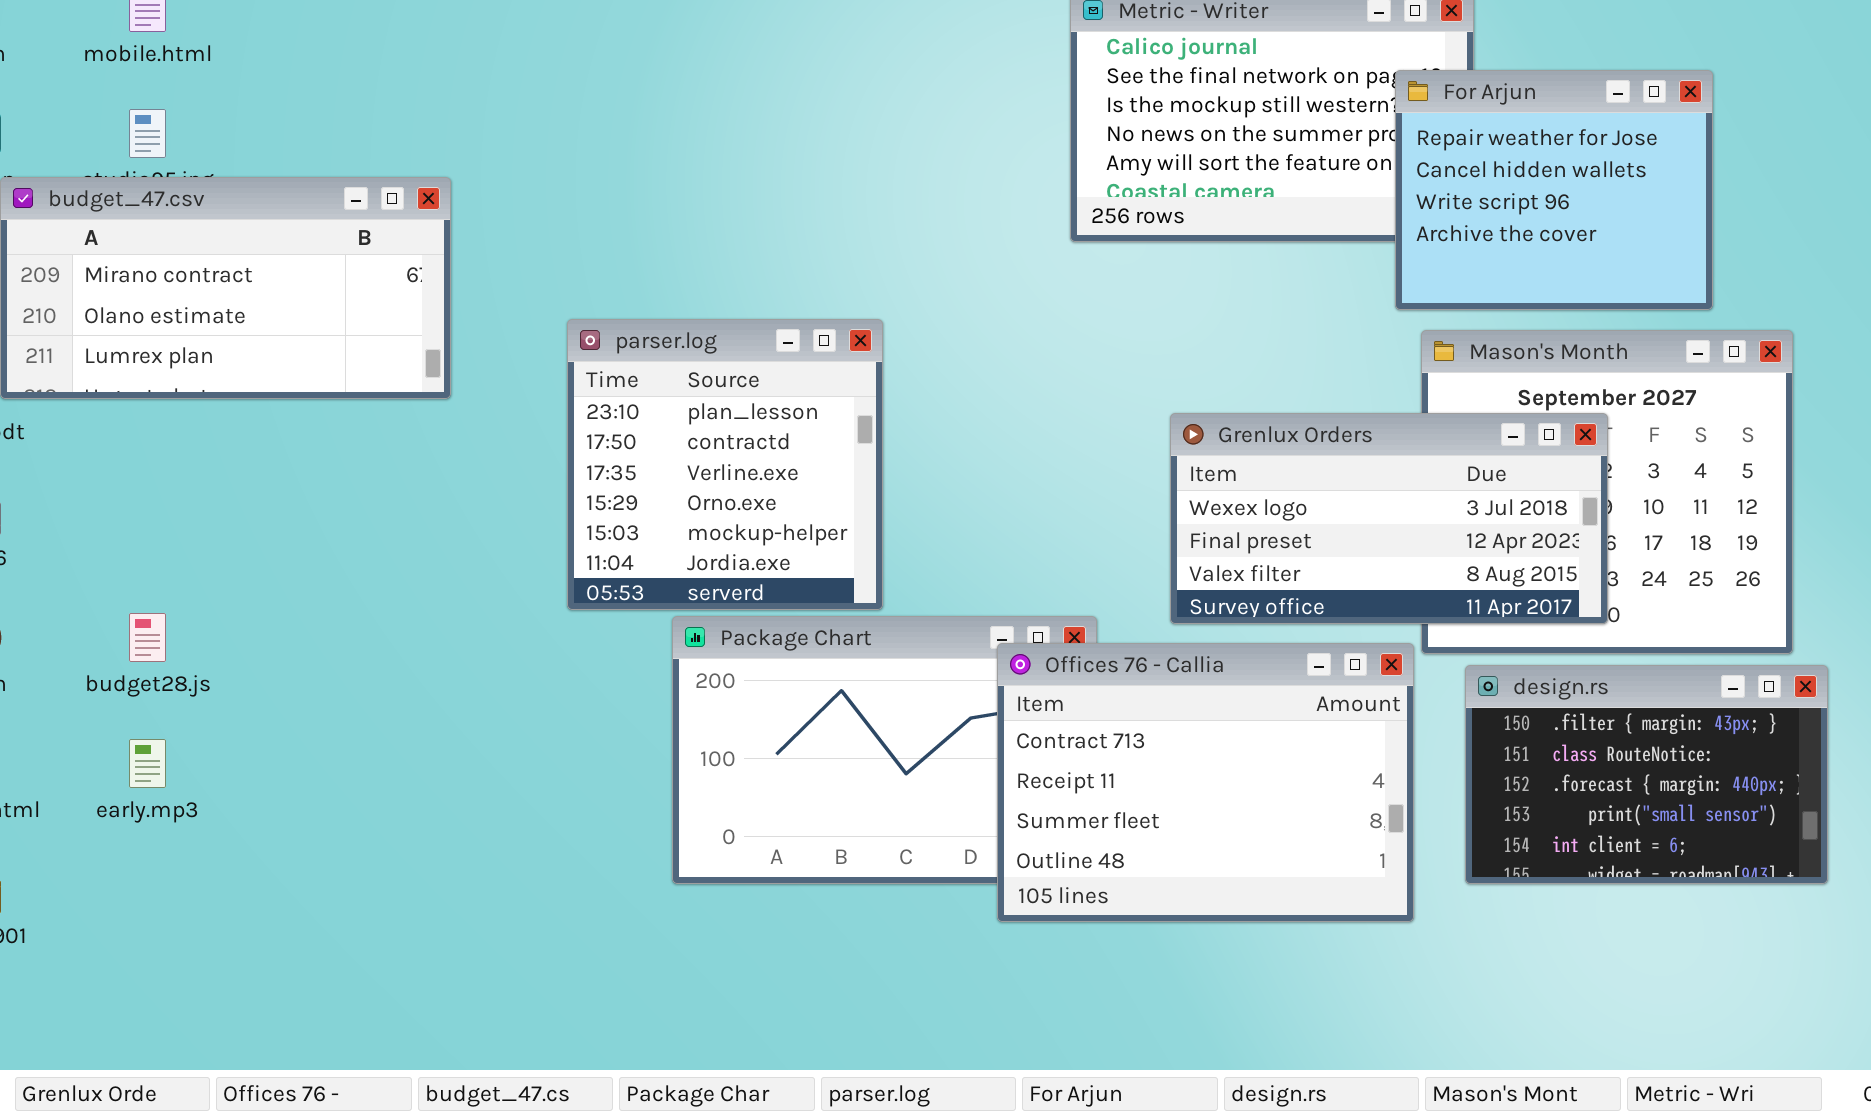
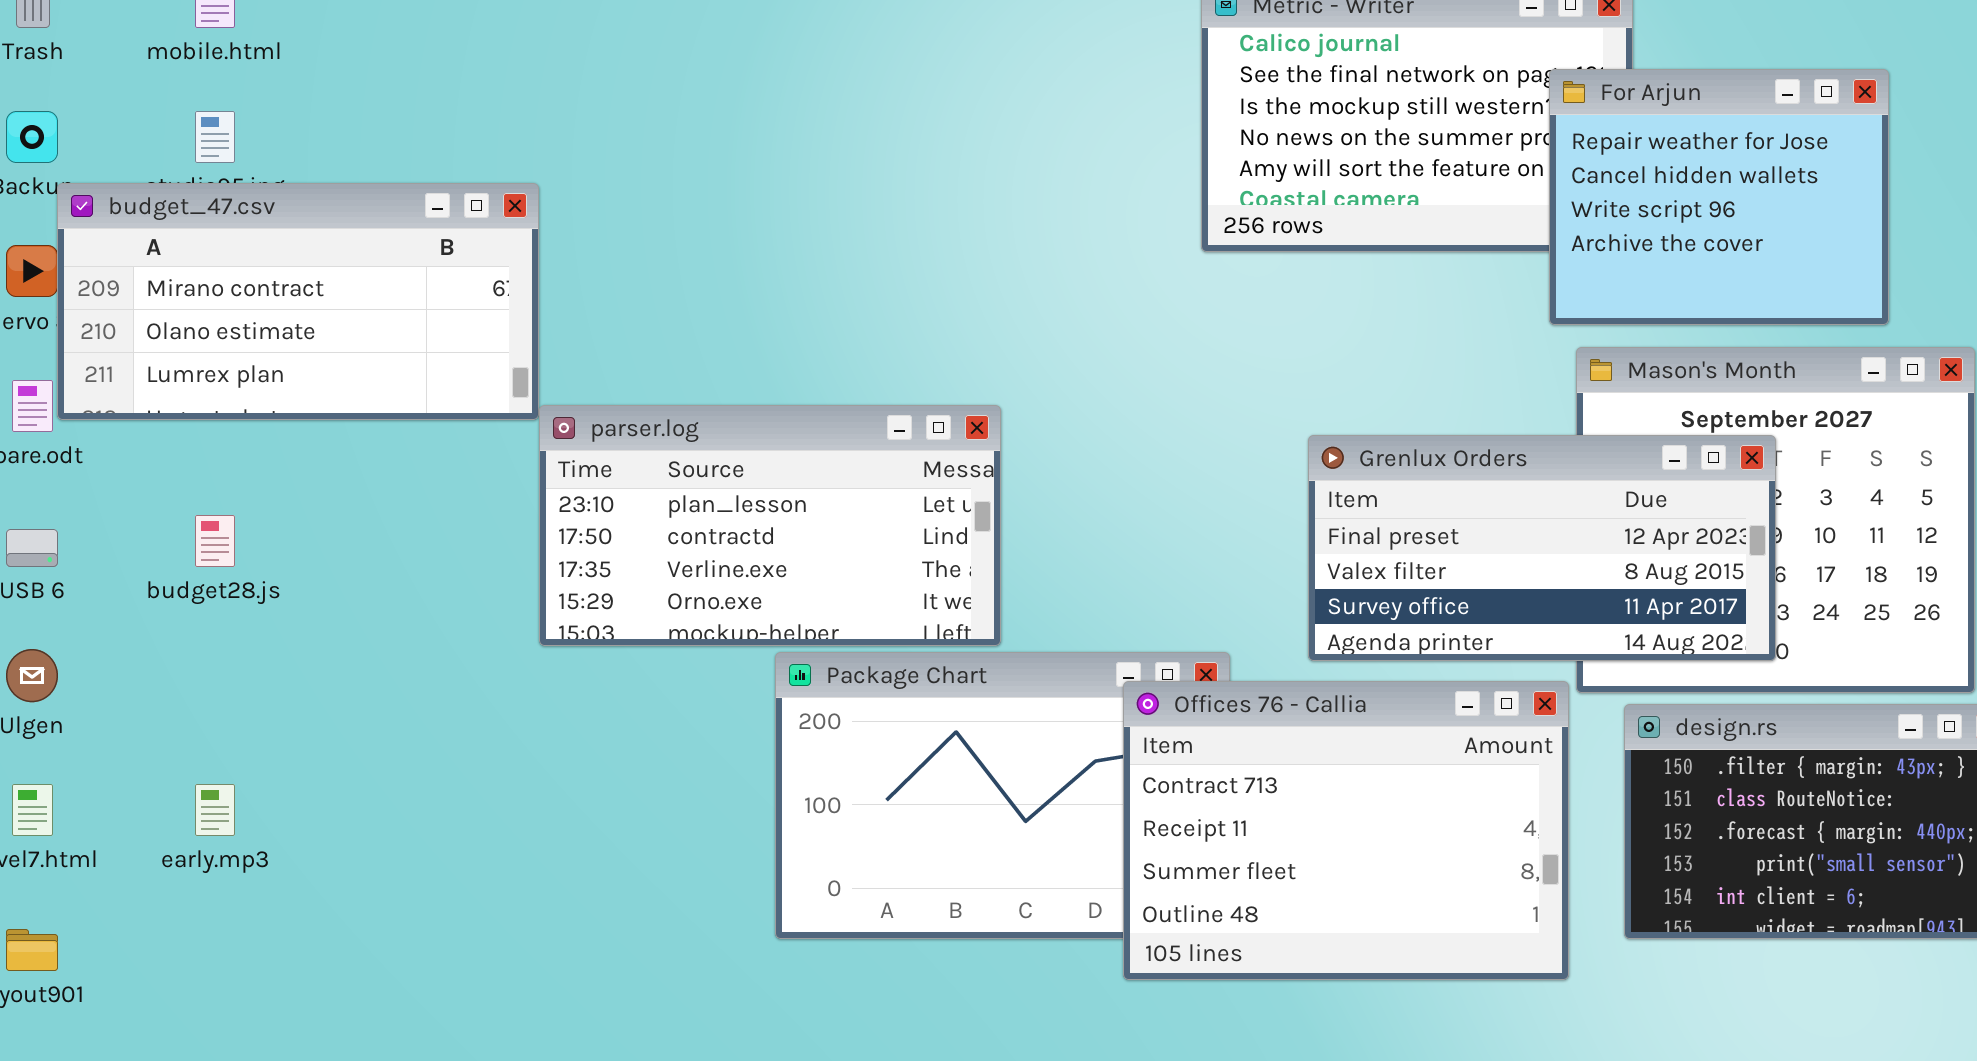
parser.log: [567,319,883,610] -> [539,405,1001,646], resized
Grenlux Orders: [1170,413,1608,624] -> [1308,435,1776,661], scrolled down 1 row
budget28.js: [129,613,166,662] -> [195,515,235,567], moved

